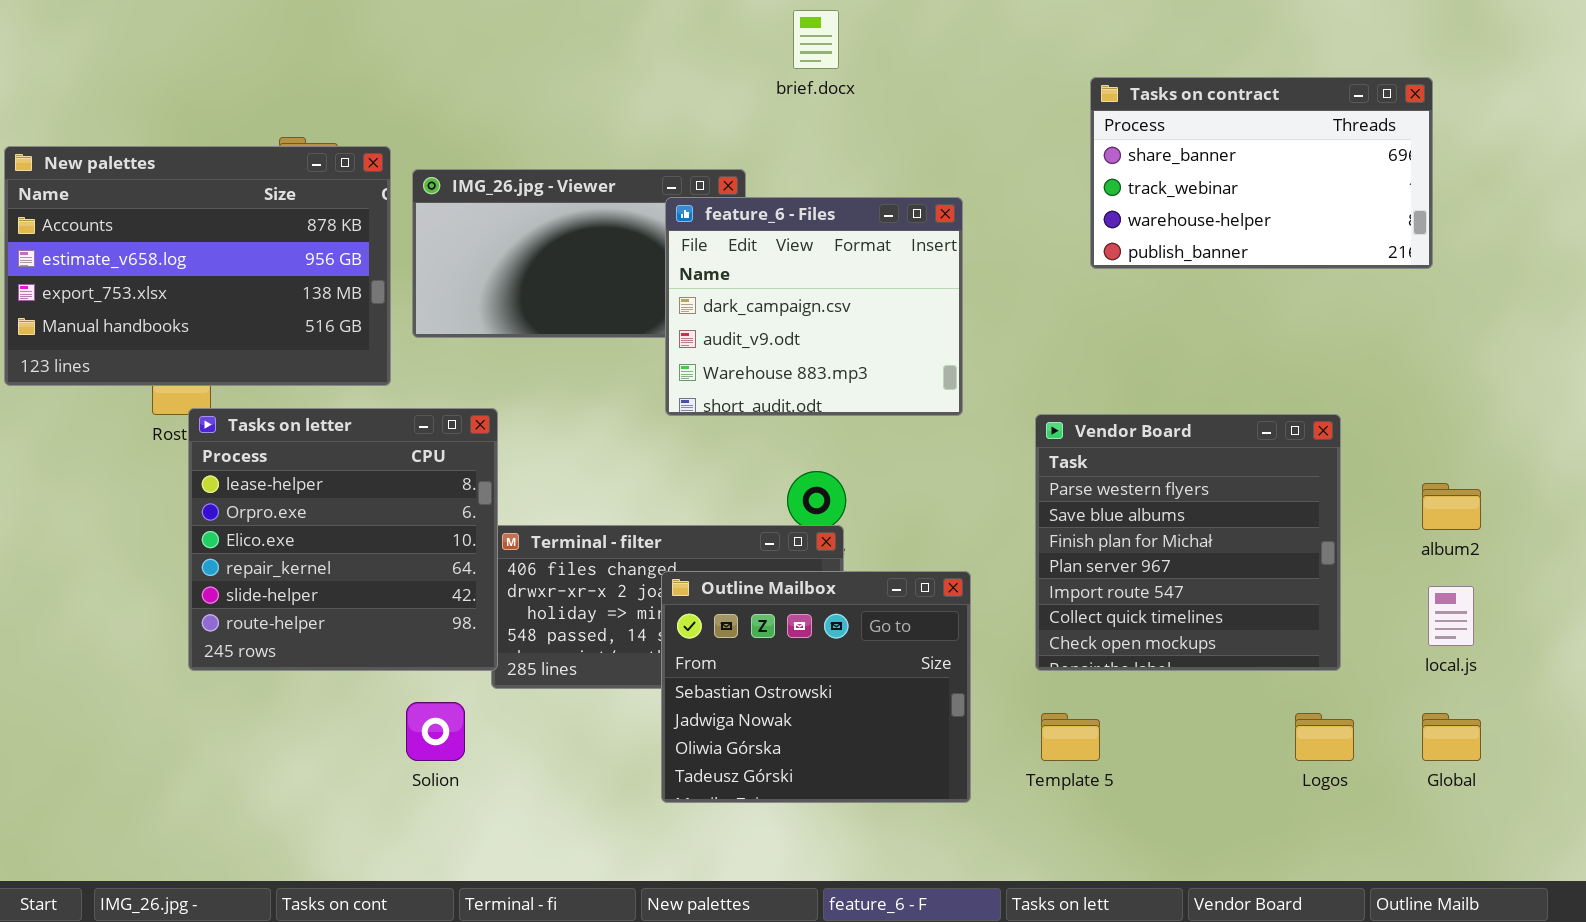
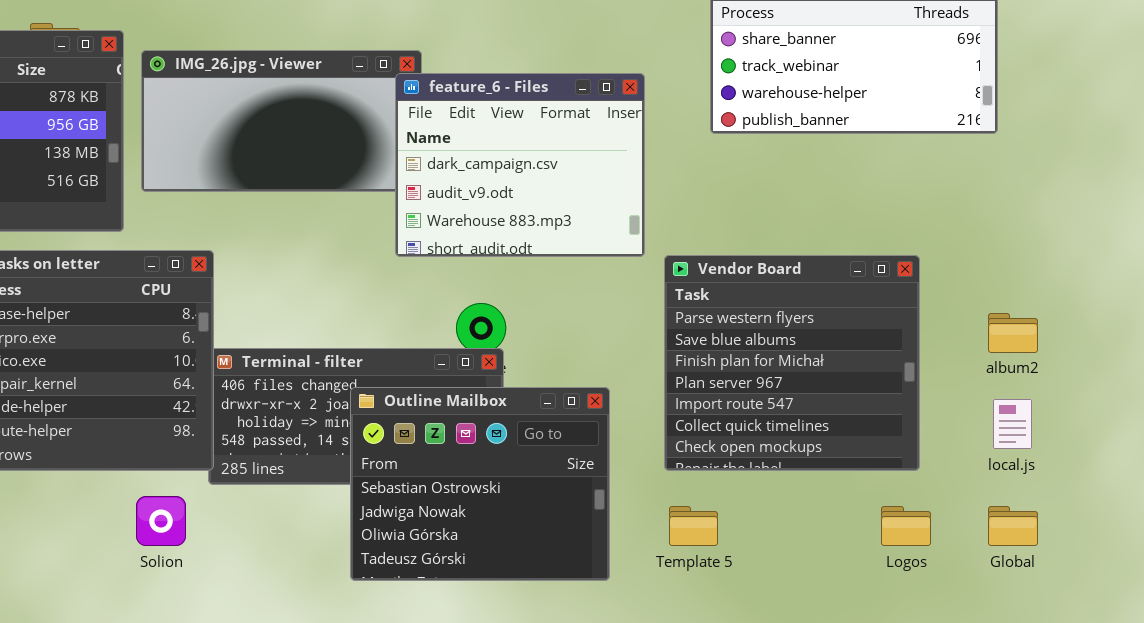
feature_6 - Files: [665,197,963,416] -> [395,73,645,257], moved

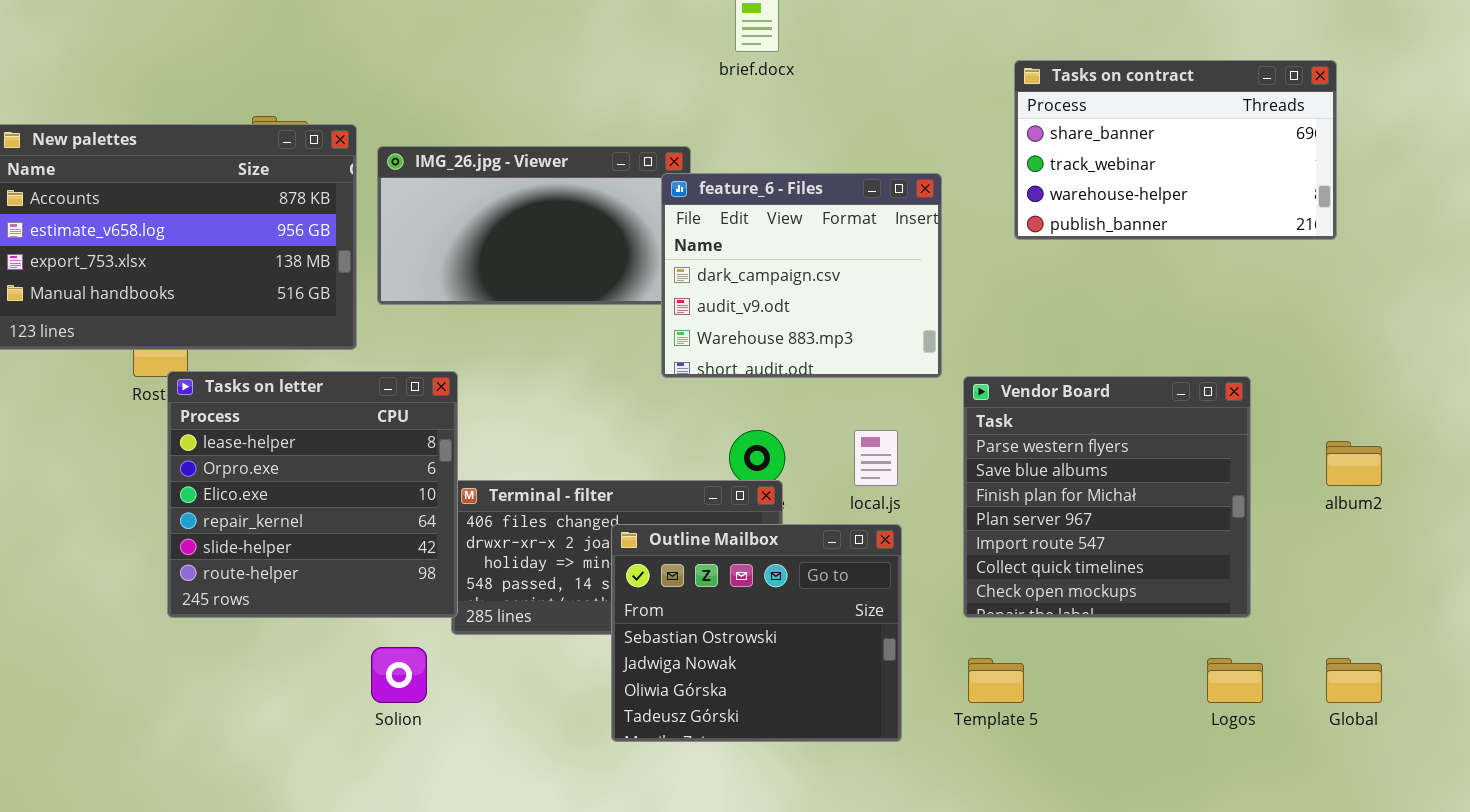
local.js: [993,399,1032,449] -> [854,430,898,486], moved

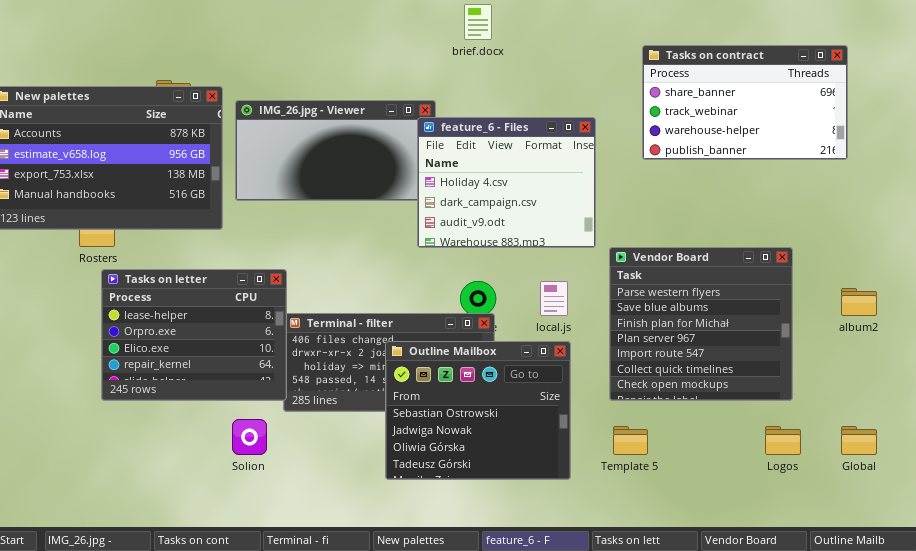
feature_6 - Files: [661,173,942,378] -> [417,117,596,248], scrolled up 1 row
Tasks on letter: [167,371,458,618] -> [101,269,287,401], resized

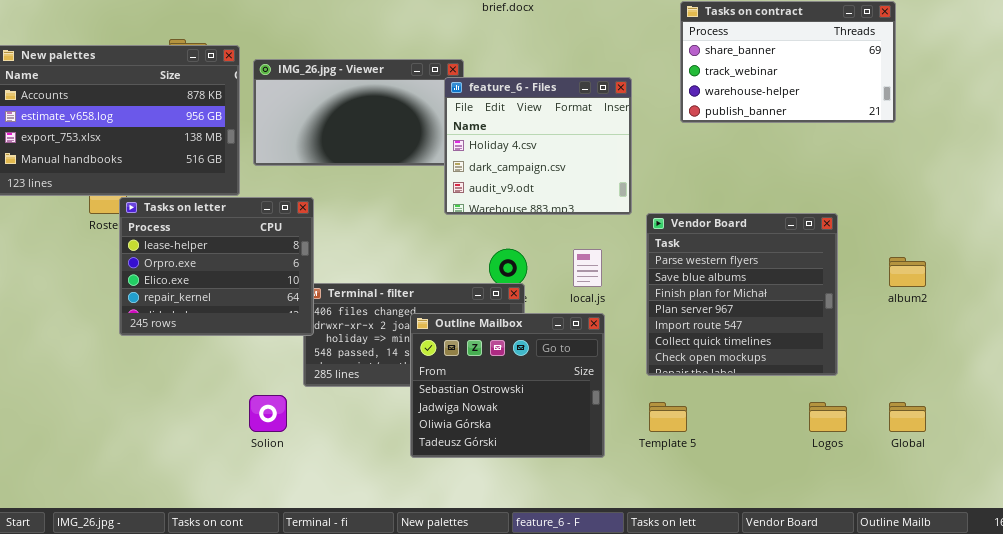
Tasks on letter: [101,269,287,401] -> [119,197,314,336], moved

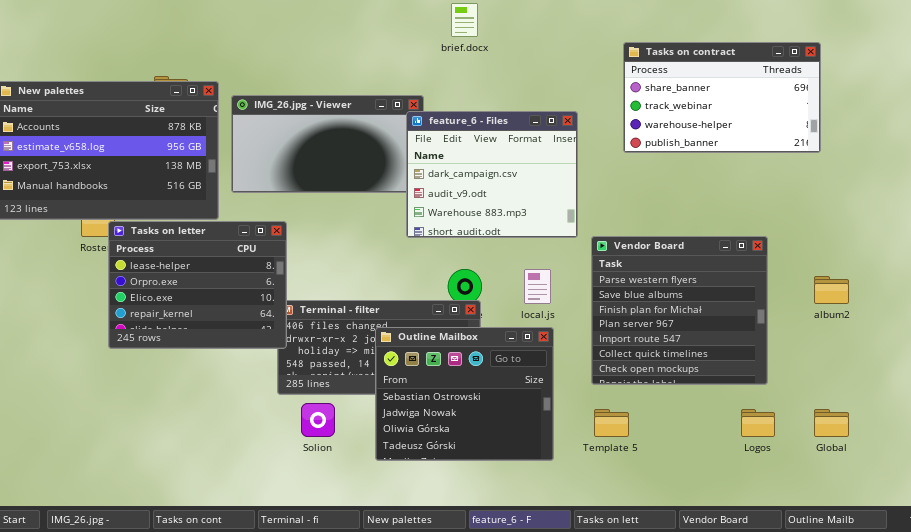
feature_6 - Files: [444,77,632,215] -> [406,111,578,238], scrolled down 1 row
Solion: [249,395,287,432] -> [301,403,335,437], moved

